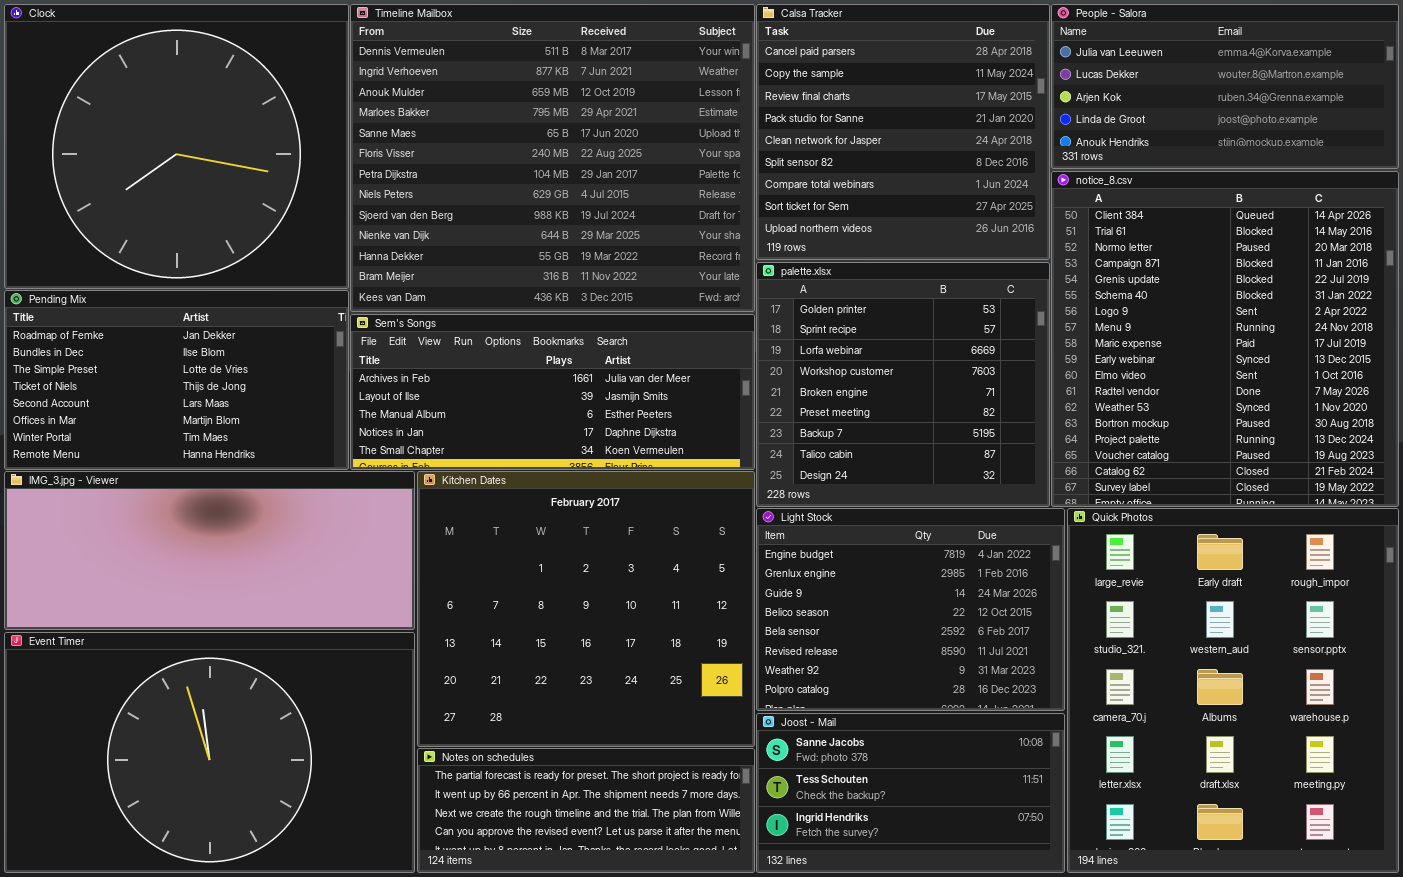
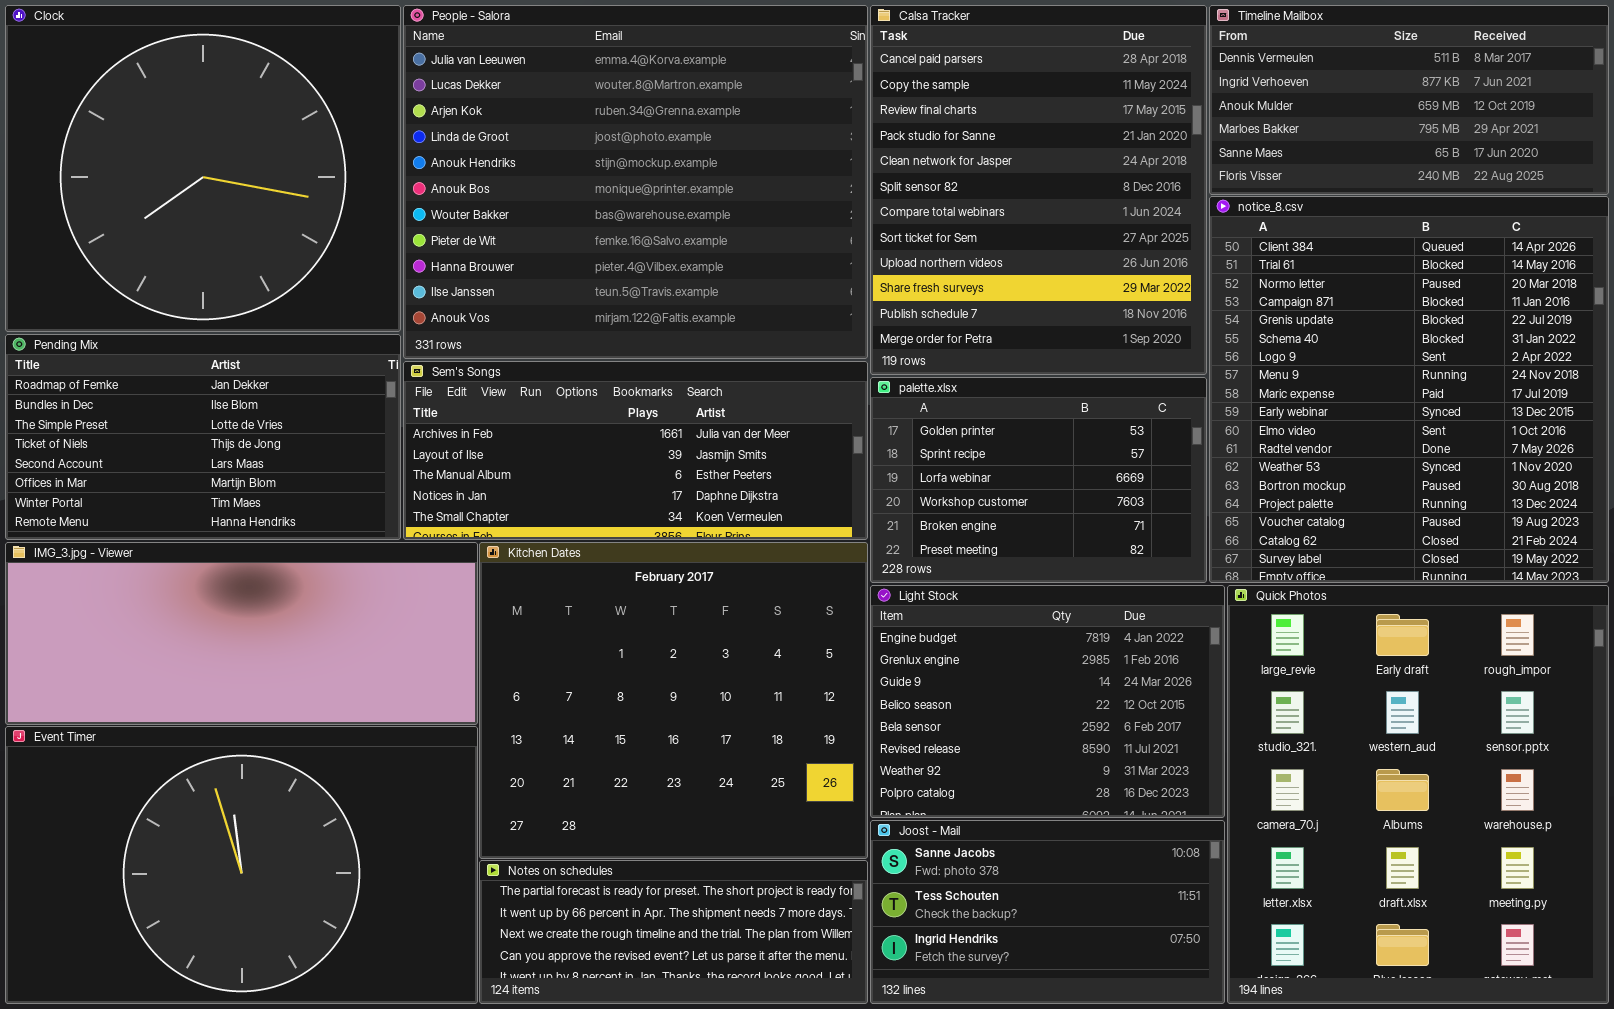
Timeline Mailbox: [350,4,755,312] -> [1209,5,1609,195], moved, resized
Calsa Tracker: [756,4,1050,260] -> [870,5,1207,375], resized
People - Salora: [1051,4,1399,169] -> [403,5,868,359], moved, resized
palette.xlsx: [756,262,1050,507] -> [870,377,1207,583], resized

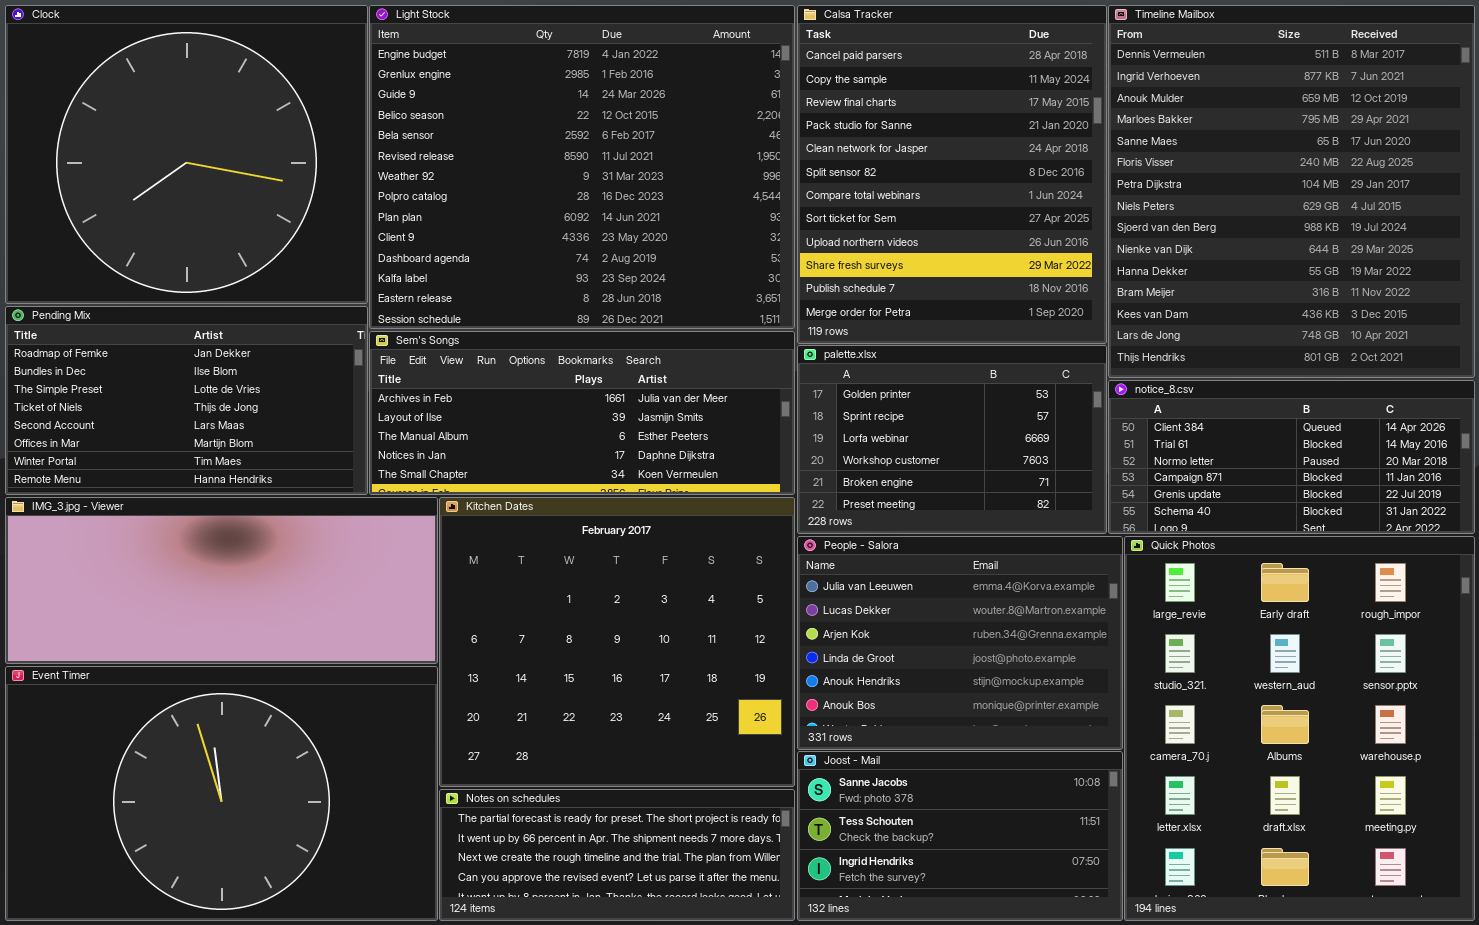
People - Salora: [403,5,868,359] -> [797,536,1123,750], moved, resized
Timeline Mailbox: [1209,5,1609,195] -> [1108,5,1475,378], resized
notice_8.csv: [1209,196,1609,583] -> [1108,380,1475,534], resized
Light Stock: [870,585,1225,818] -> [369,5,795,329], moved, resized

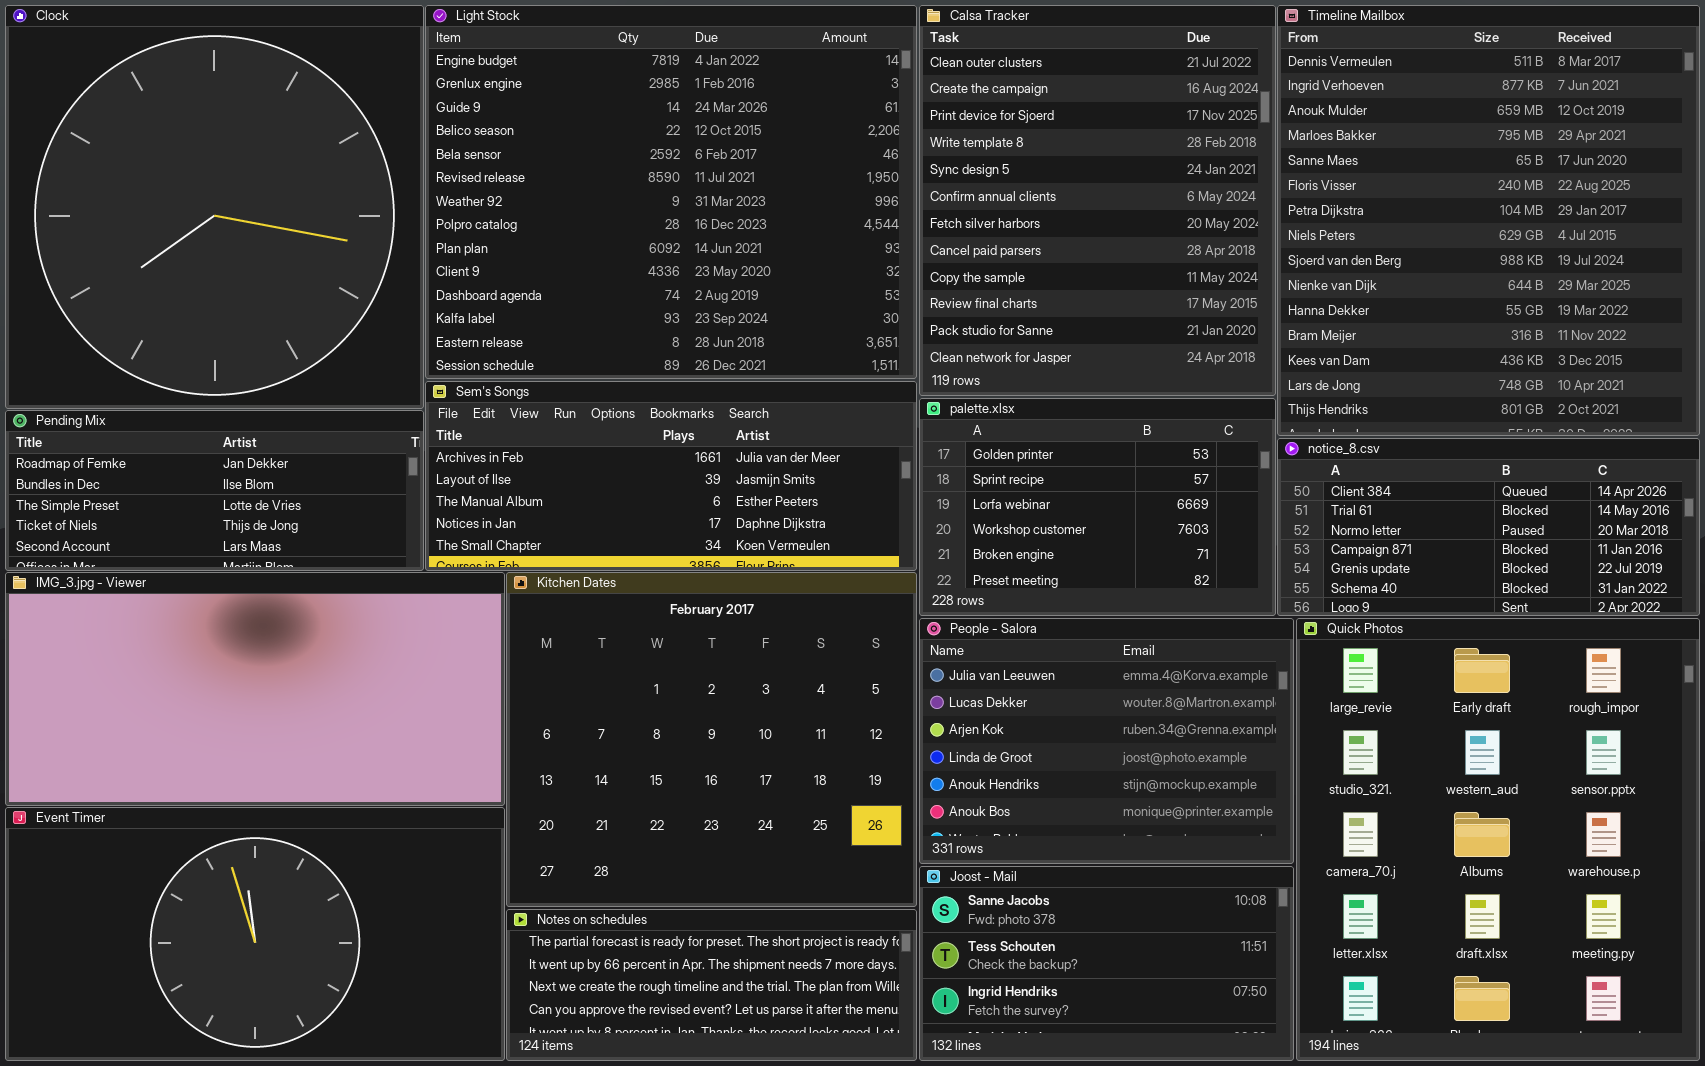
Clock: [5,5,368,304] -> [5,5,424,409], resized
Calsa Tracker: [797,5,1107,344] -> [919,5,1276,396], scrolled up 7 rows
Pending Mix: [5,306,368,495] -> [5,410,424,571], resized
IMG_3.jpg - Viewer: [5,497,438,664] -> [5,572,505,806], resized
Event Timer: [5,666,438,921] -> [5,807,505,1061], resized

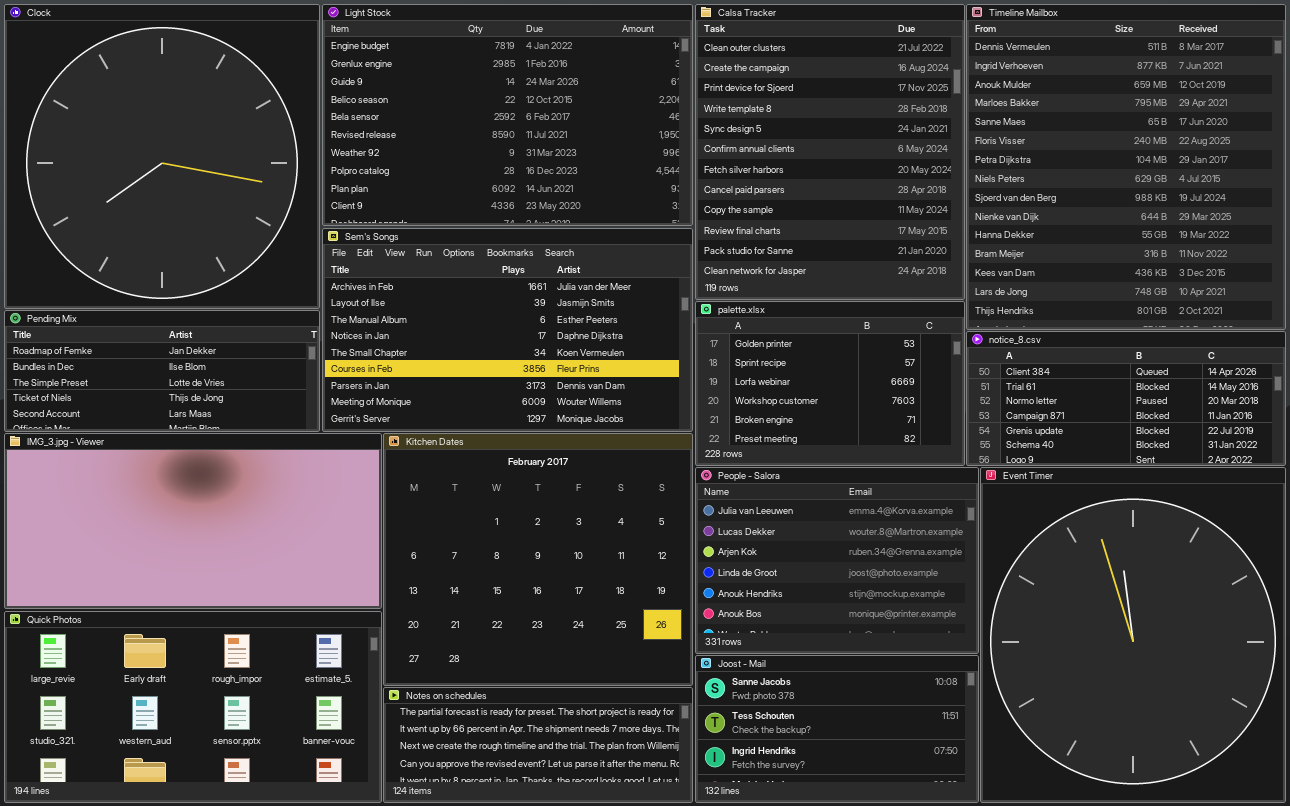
Light Stock: [425,5,917,379] -> [322,4,693,226], resized
Sem's Songs: [425,381,917,571] -> [322,228,693,432], resized
Quick Photos: [1296,618,1700,1061] -> [4,611,382,803], moved, resized
Event Timer: [5,807,505,1061] -> [980,467,1286,803], moved, resized

